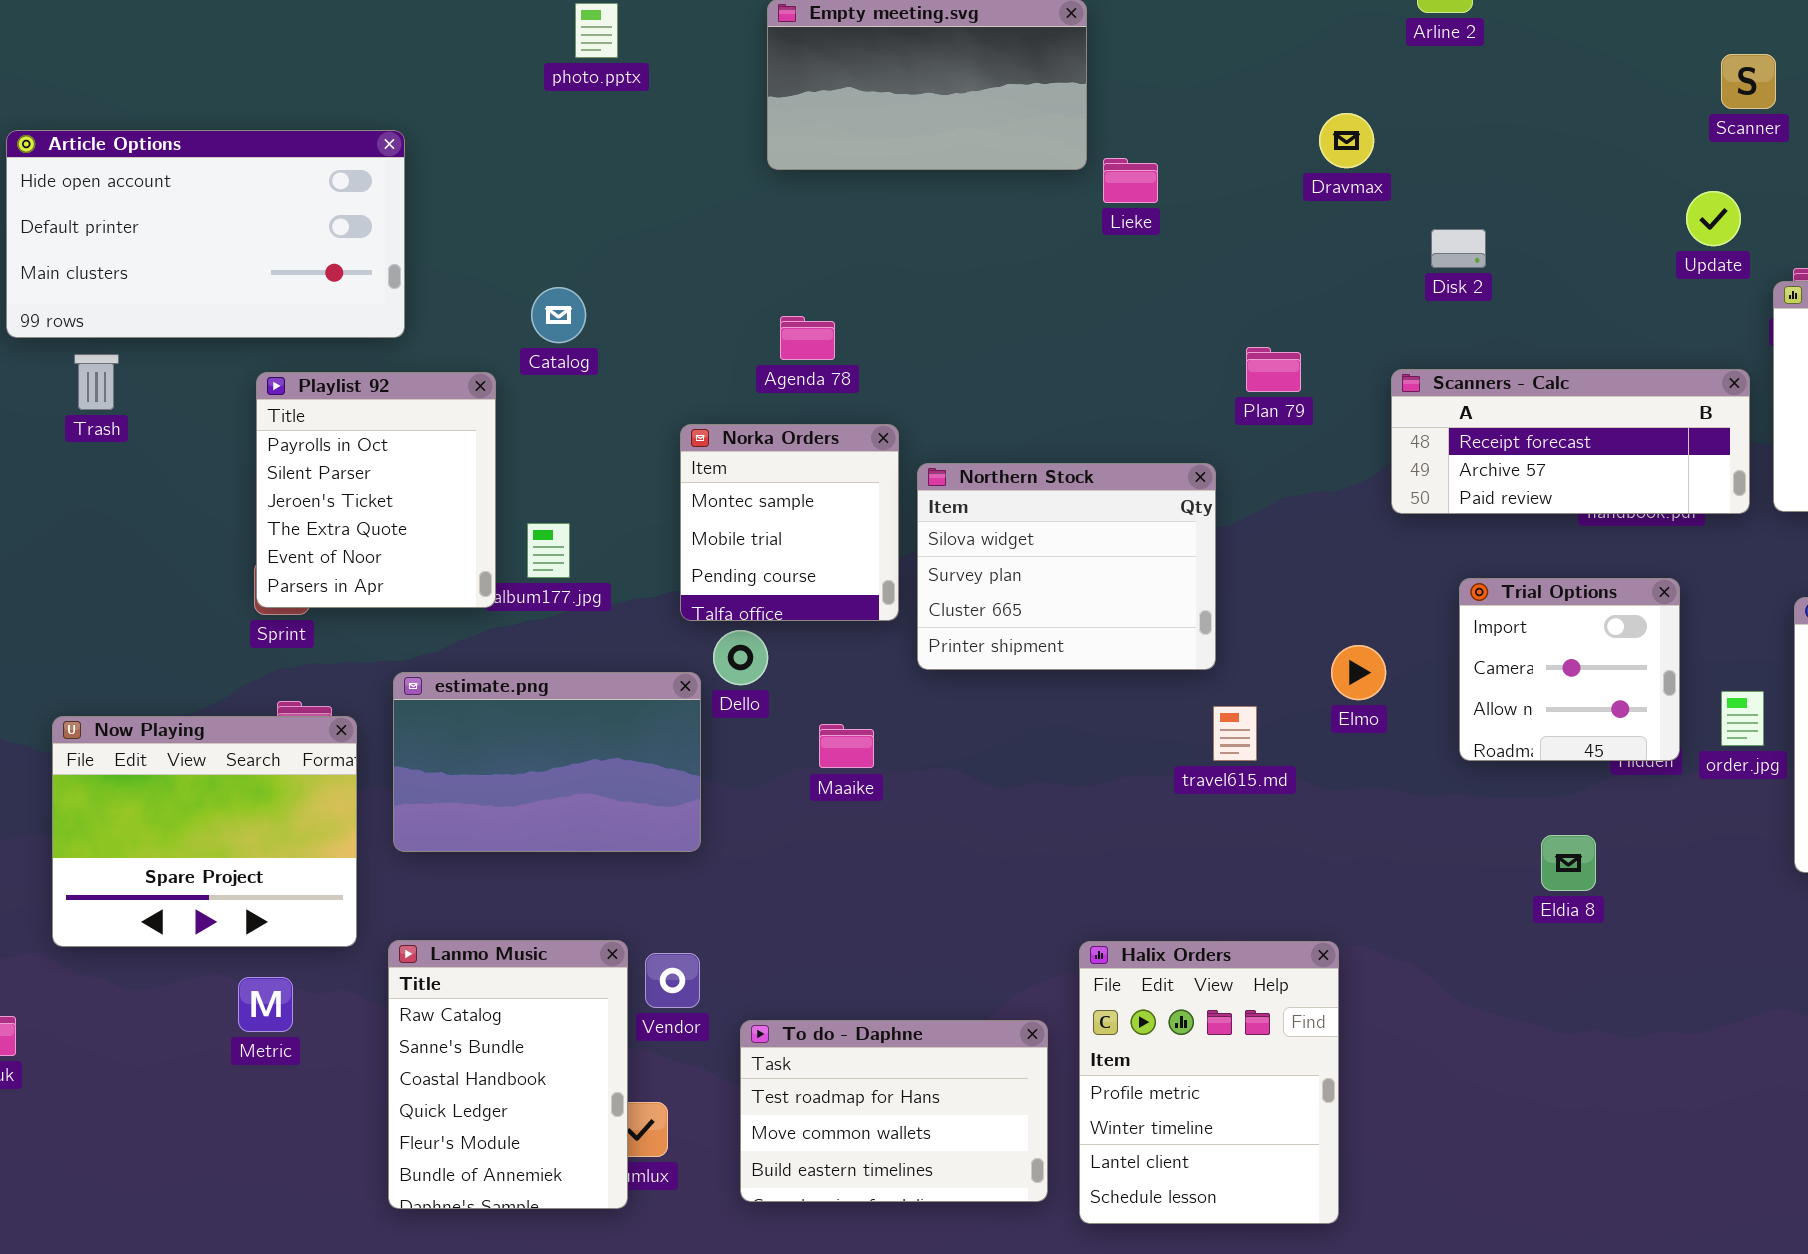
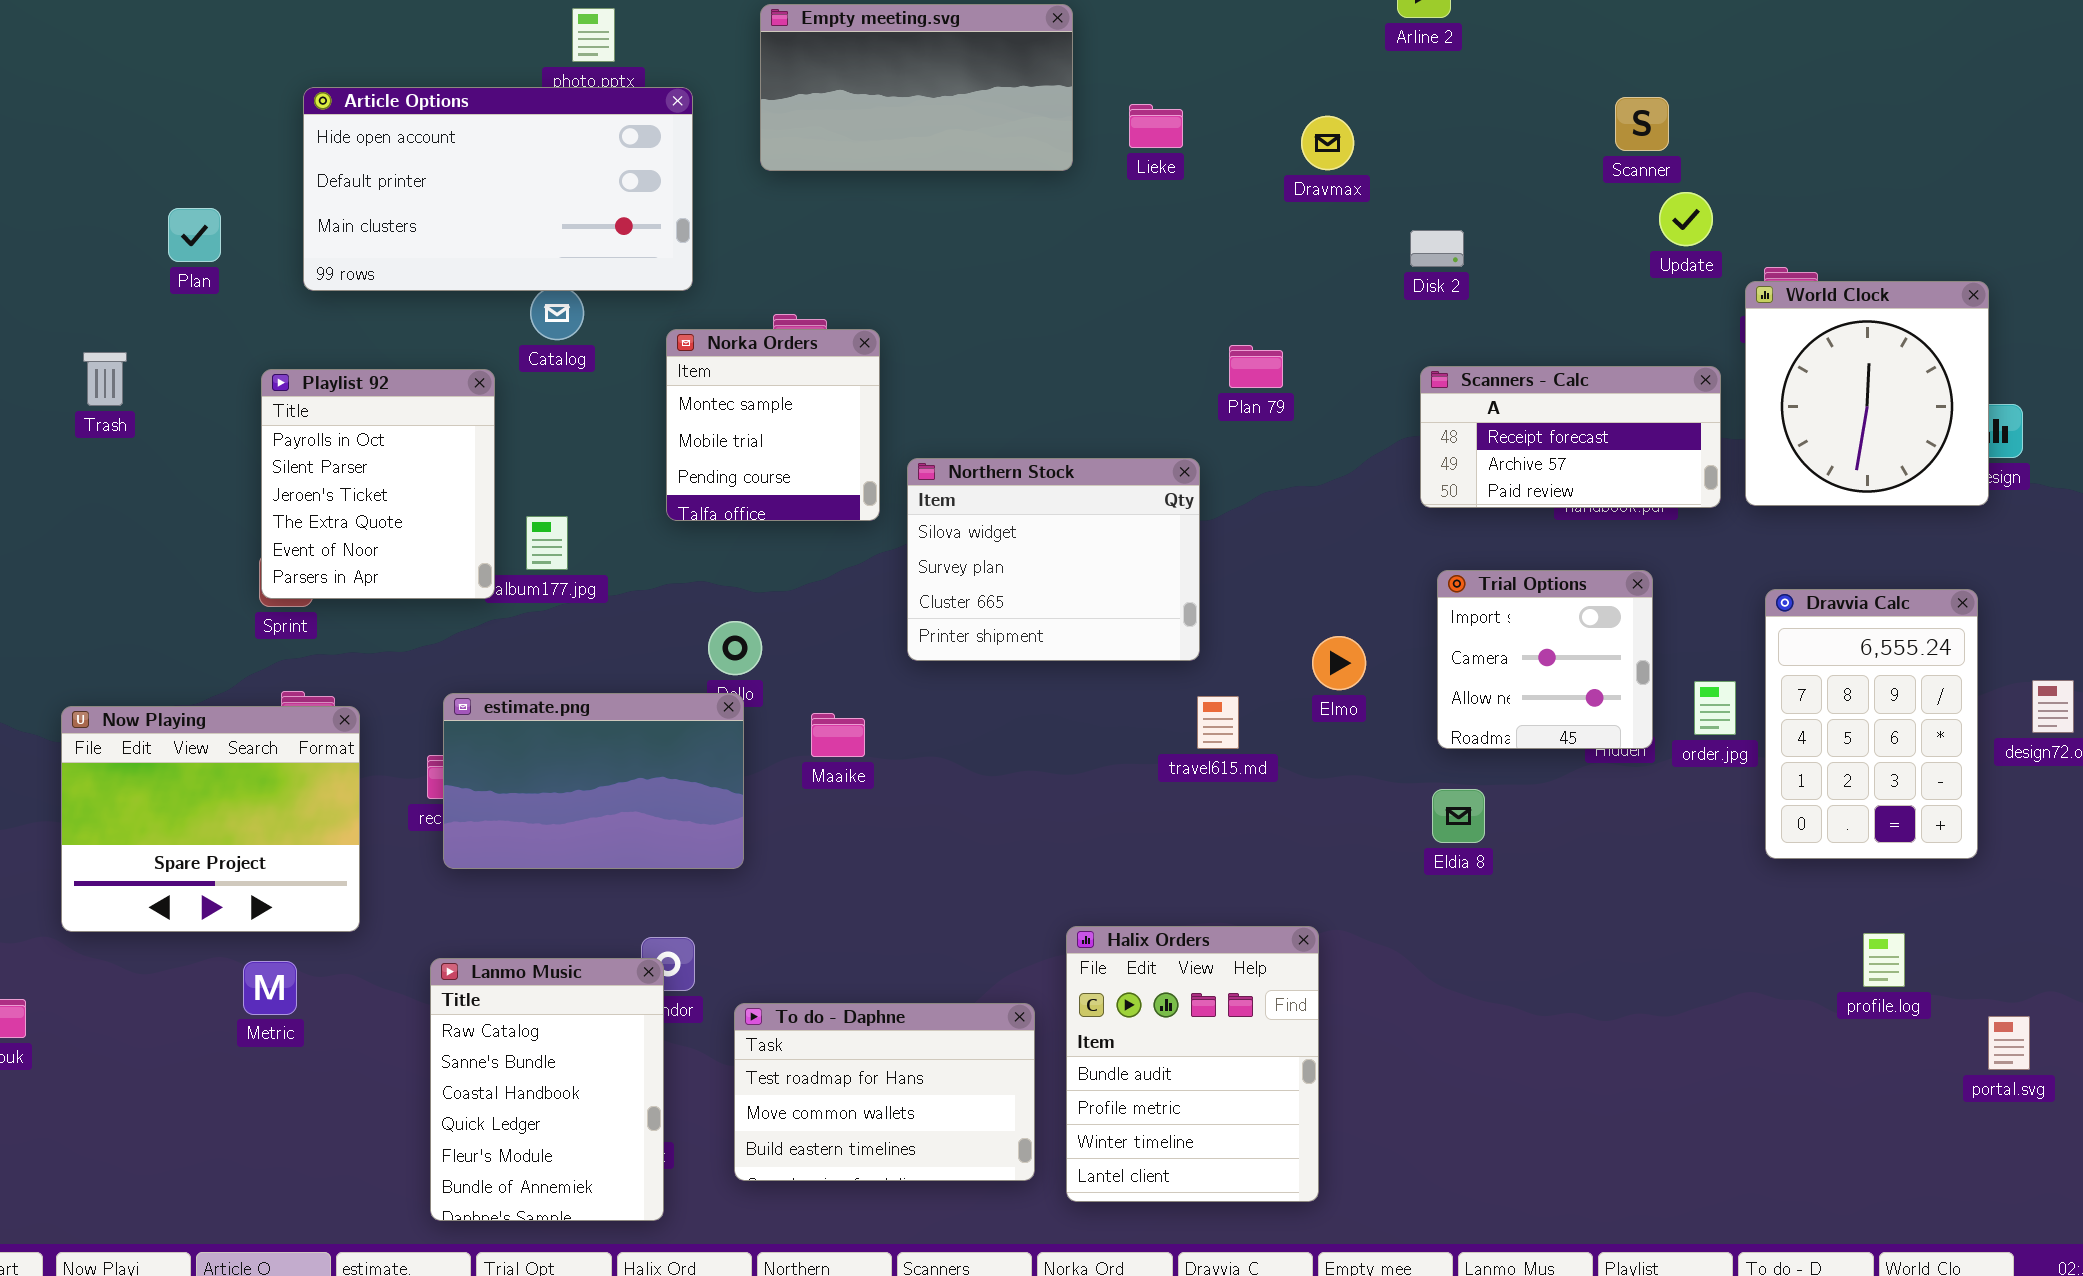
Scanner: [1721,54,1776,109] -> [1615,97,1669,151], moved
Article Options: [6,130,405,338] -> [303,87,693,291], moved
Lieke: [1103,158,1158,203] -> [1129,104,1183,148], moved
Scanners - Calc: [1391,369,1750,514] -> [1420,366,1721,508], resized
Norka Orders: [680,424,899,621] -> [666,329,880,521], moved
estimate.png: [393,672,701,852] -> [443,693,744,869], moved
Eldia 8: [1541,835,1596,891] -> [1432,789,1485,843], moved
Lanmo Music: [388,940,628,1209] -> [430,958,664,1221], moved
Halix Orders: [1079,941,1339,1224] -> [1066,926,1319,1202], scrolled up 1 row

